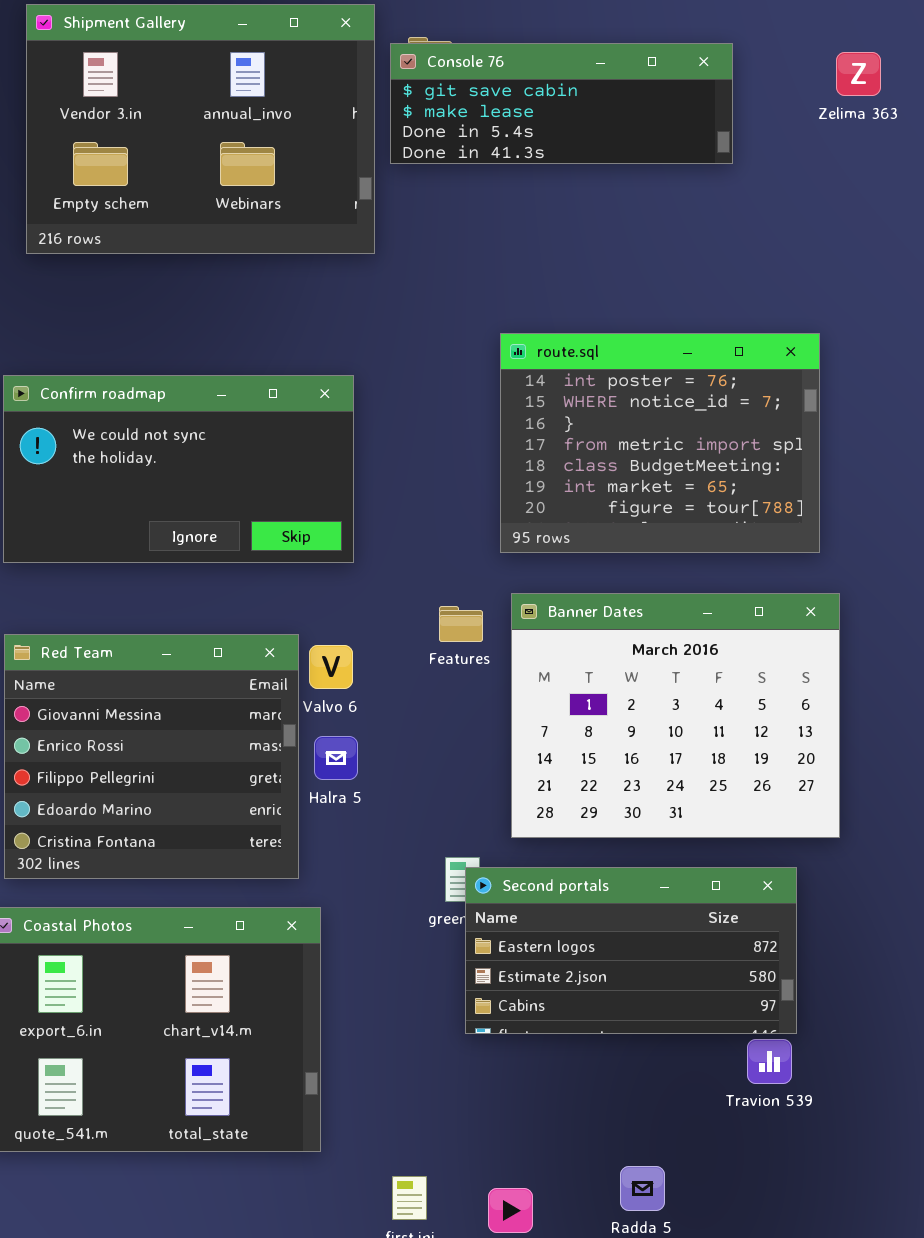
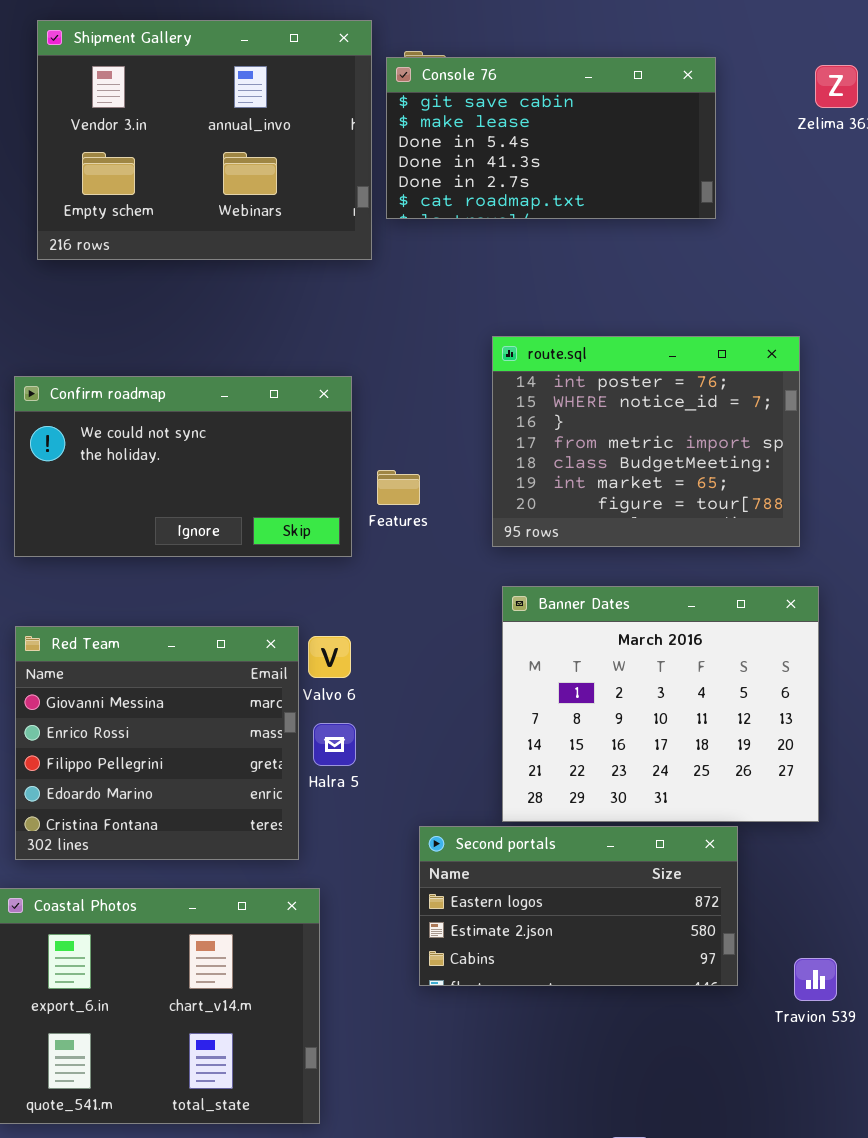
Console 76: [390,43,733,164] -> [386,57,716,219], resized
Features: [439,606,483,642] -> [377,470,420,505], moved
Second portals: [465,867,797,1034] -> [419,826,738,986], moved
Travion 539: [747,1039,792,1084] -> [794,958,837,1001], moved

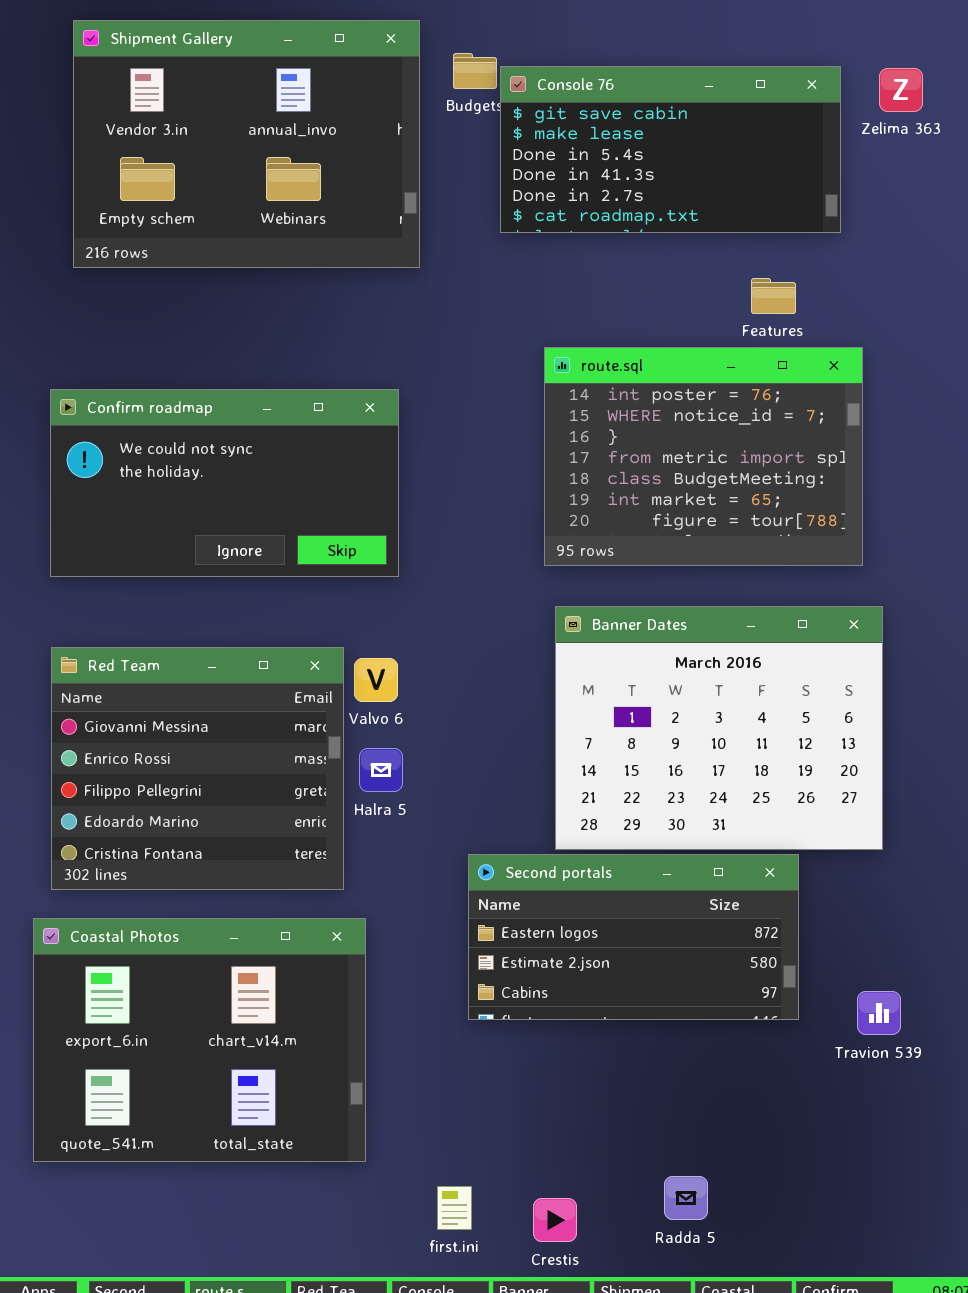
Console 76: [386,57,716,219] -> [500,66,841,233], moved
Features: [377,470,420,505] -> [751,278,796,314], moved

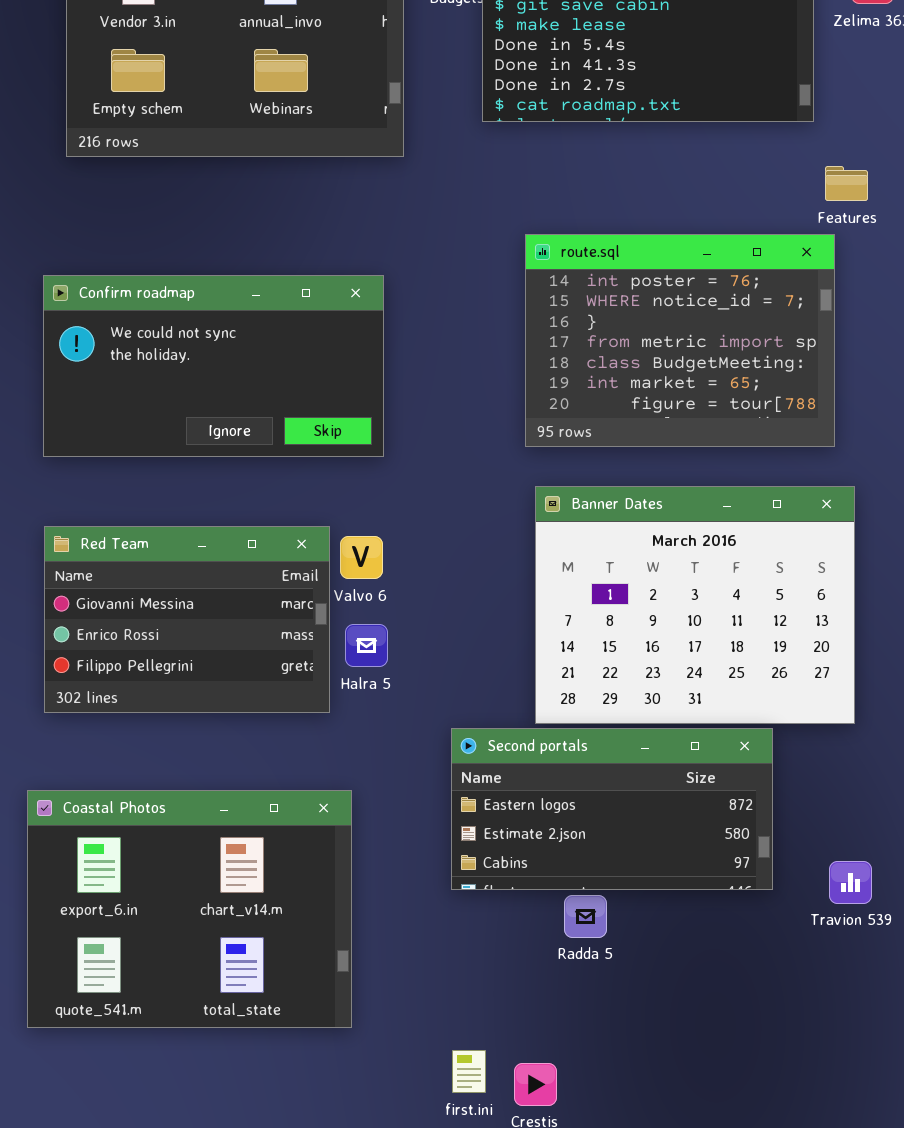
Features: [751,278,796,314] -> [825,166,868,201], moved
Red Team: [51,647,344,890] -> [44,526,330,713], resized
Radda 5: [664,1176,708,1220] -> [564,895,607,938], moved
first.ini: [437,1186,472,1230] -> [452,1050,486,1093], moved

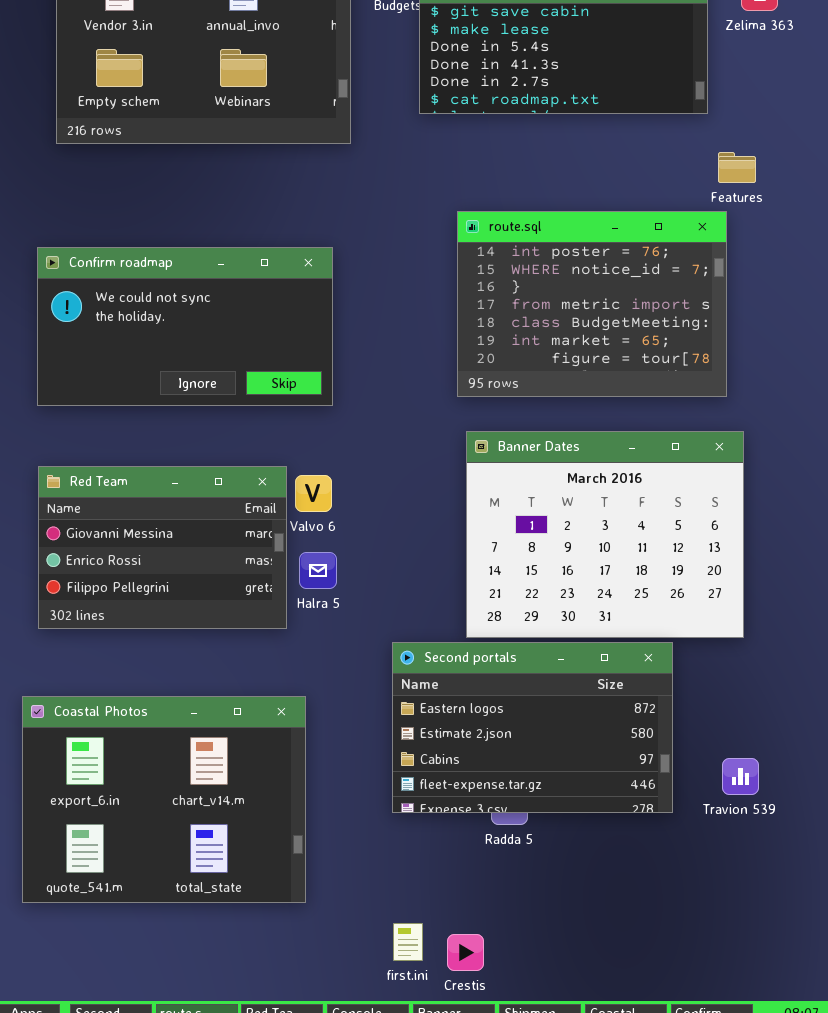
Second portals: [451,728,773,890] -> [392,642,673,813], resized

